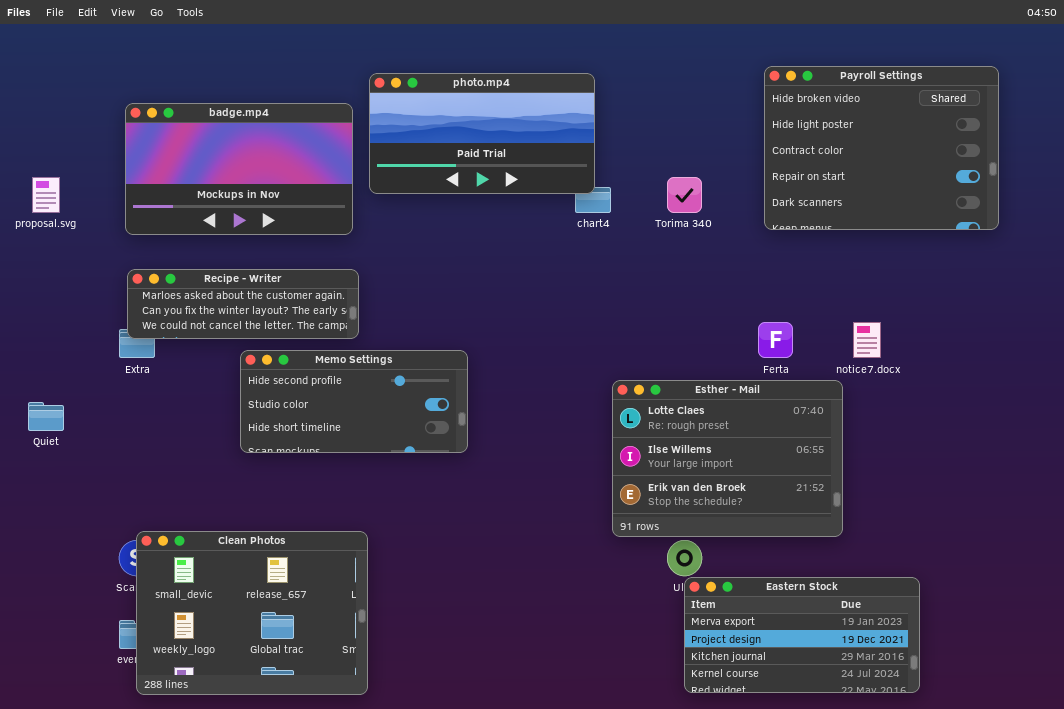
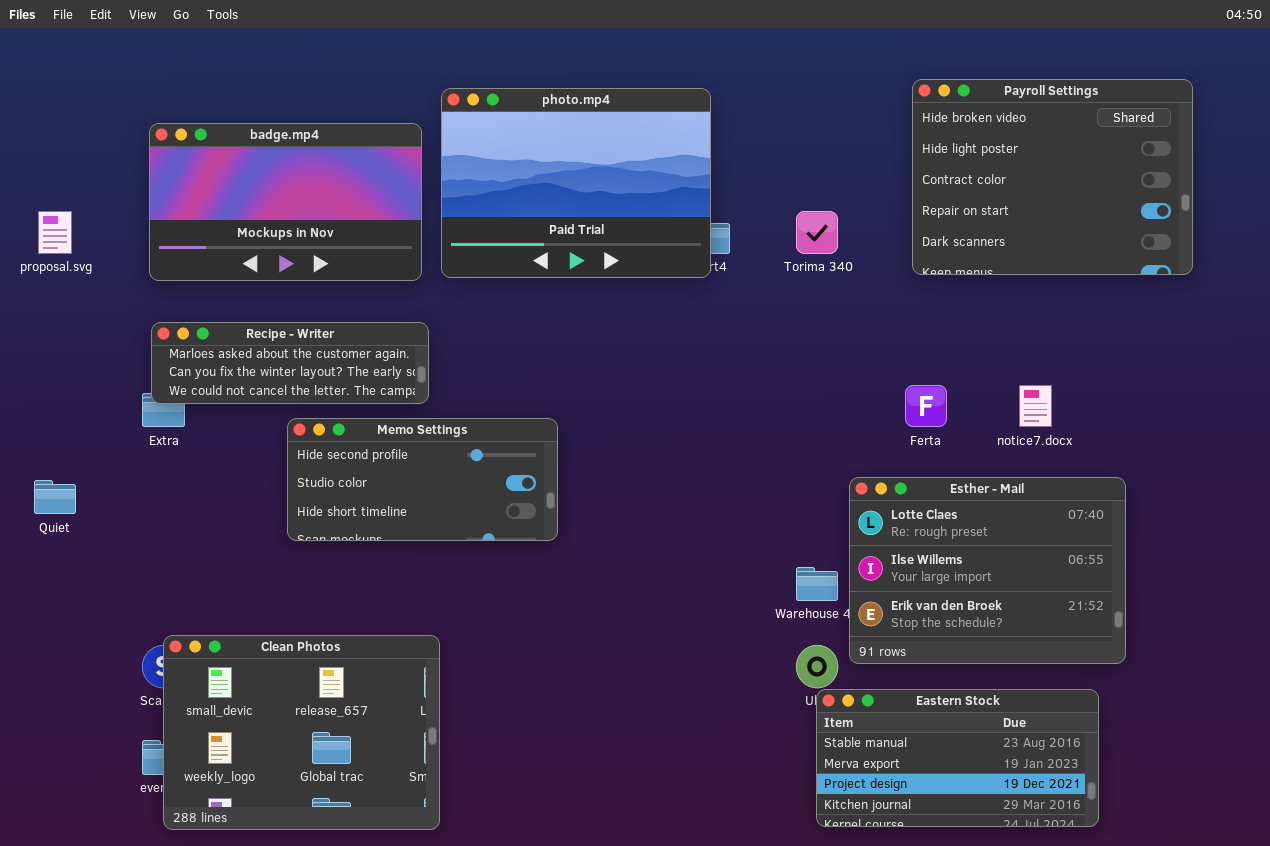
photo.mp4: [369,73,595,194] -> [441,88,711,278], resized
Esther - Mail: [612,380,843,537] -> [849,477,1126,664], moved
Eastern Stock: [684,577,920,693] -> [816,689,1099,827], scrolled up 1 row

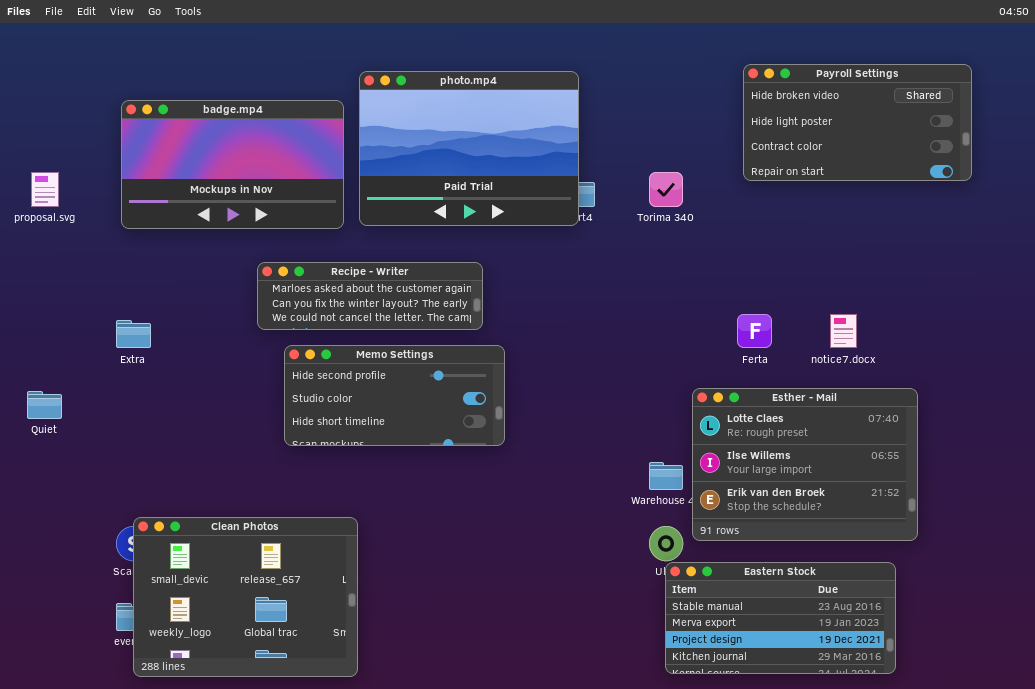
Payroll Settings: [912,79,1193,275] -> [743,64,972,181], resized
Recipe - Writer: [151,322,429,404] -> [257,262,483,330], moved
Memo Settings: [287,418,558,541] -> [284,345,505,446], moved

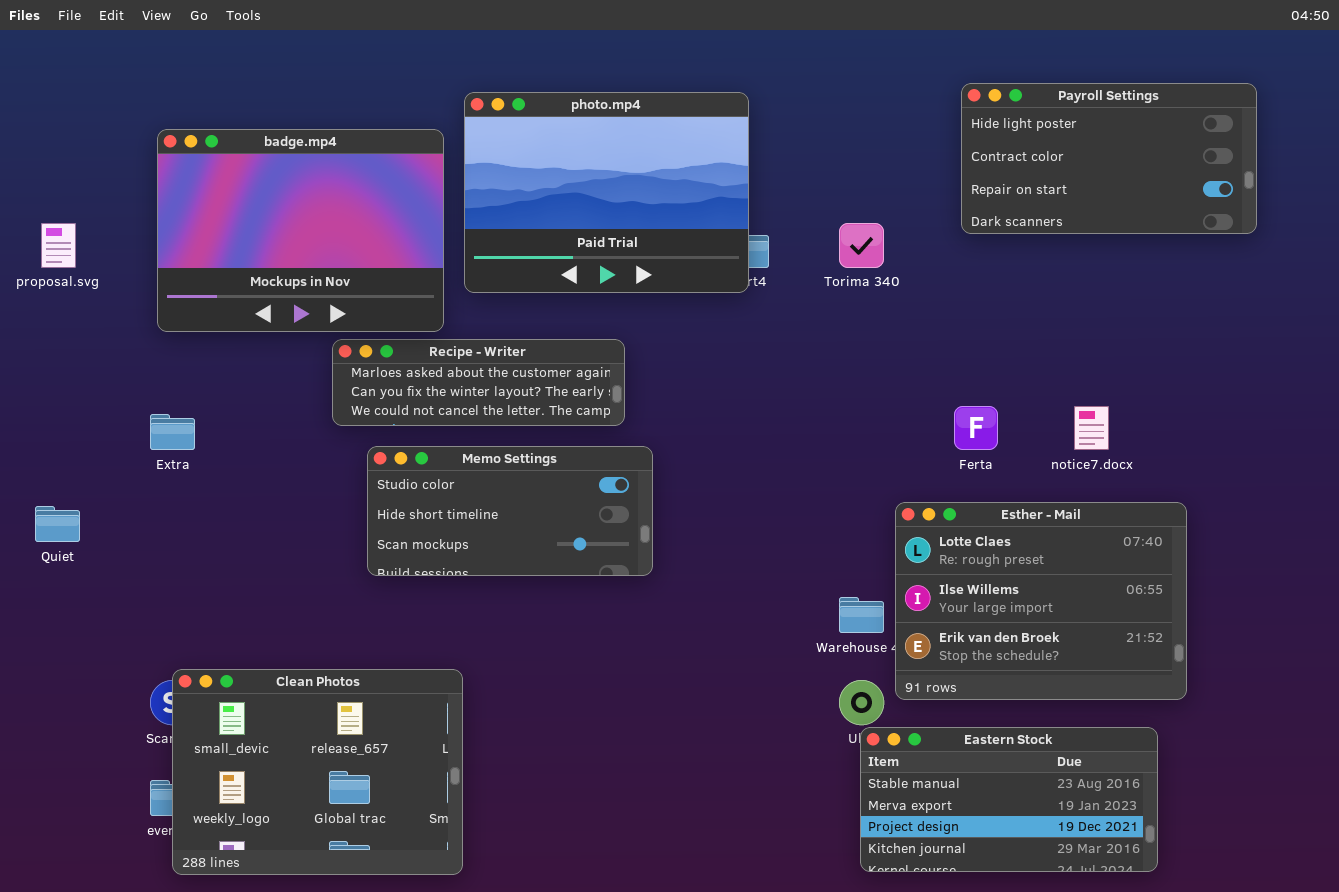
Payroll Settings: [743,64,972,181] -> [961,83,1257,234], scrolled down 1 row
badge.mp4: [121,100,344,229] -> [157,129,444,332], resized
Memo Settings: [284,345,505,446] -> [367,446,653,576], scrolled down 1 row

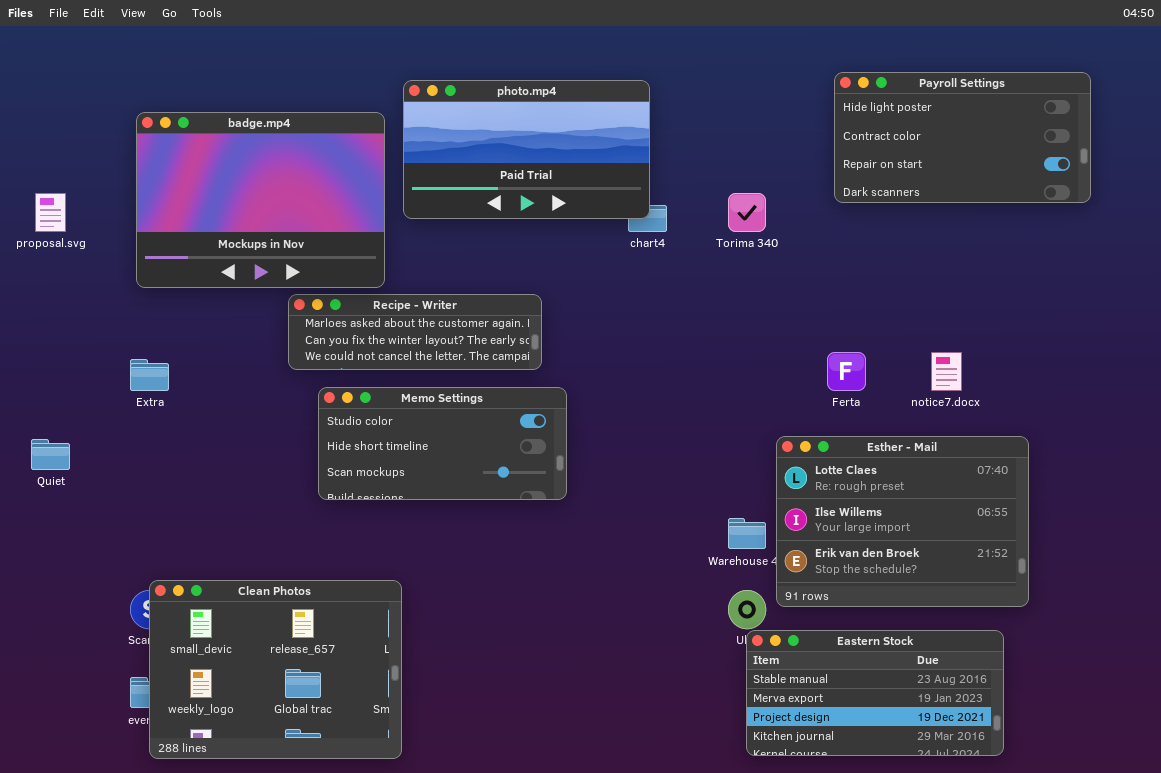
photo.mp4: [464,92,749,293] -> [403,80,650,219], resized

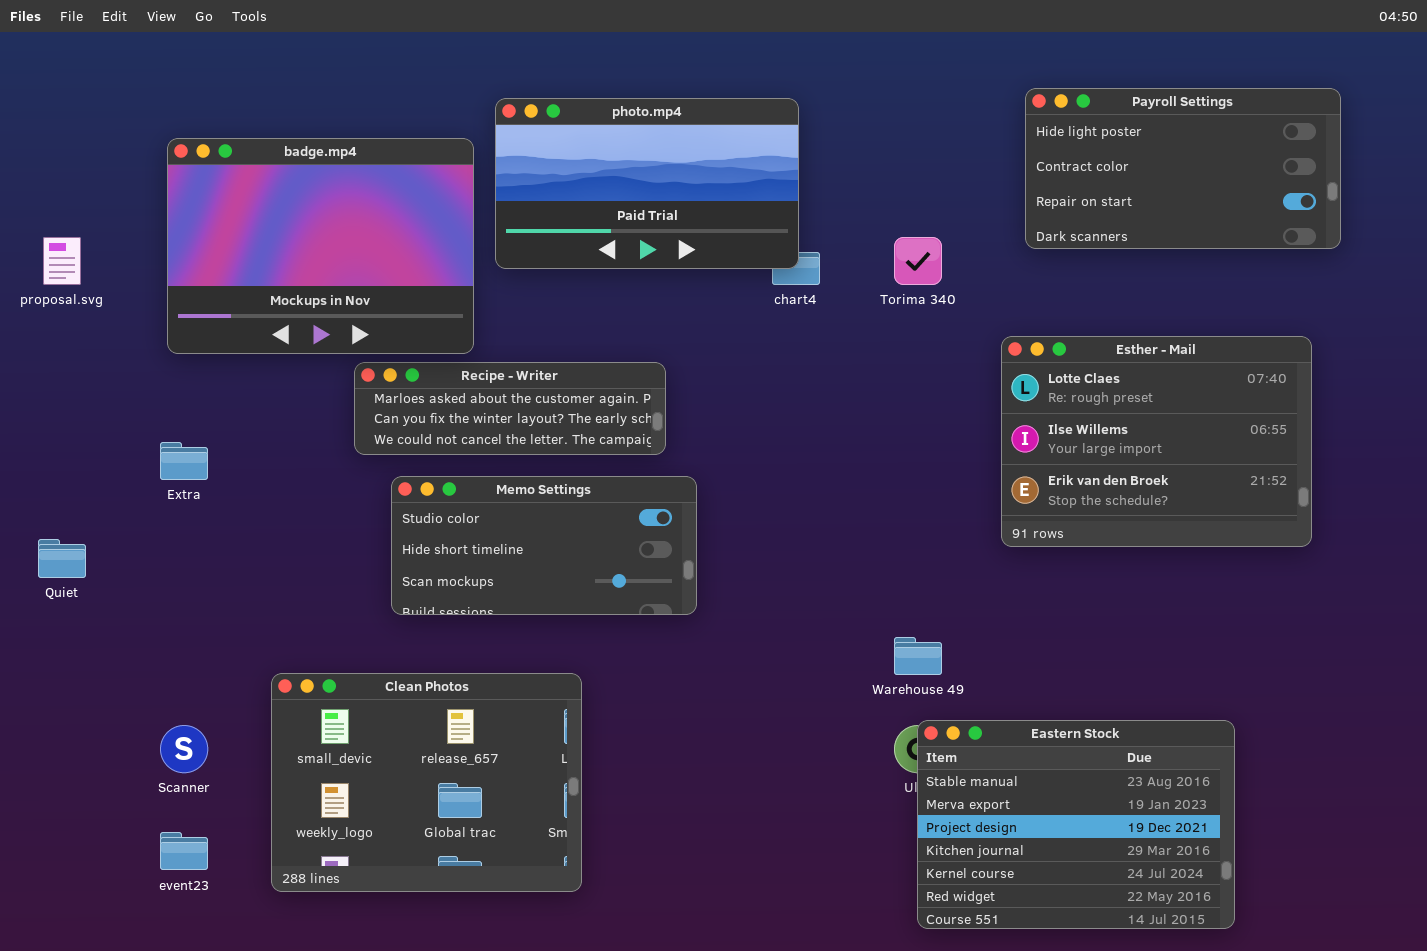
Esther - Mail: [776,436,1029,607] -> [1001,336,1312,547], moved
Clean Photos: [149,580,402,759] -> [271,673,582,892], moved
Eastern Stock: [746,630,1004,756] -> [917,720,1235,929], resized

